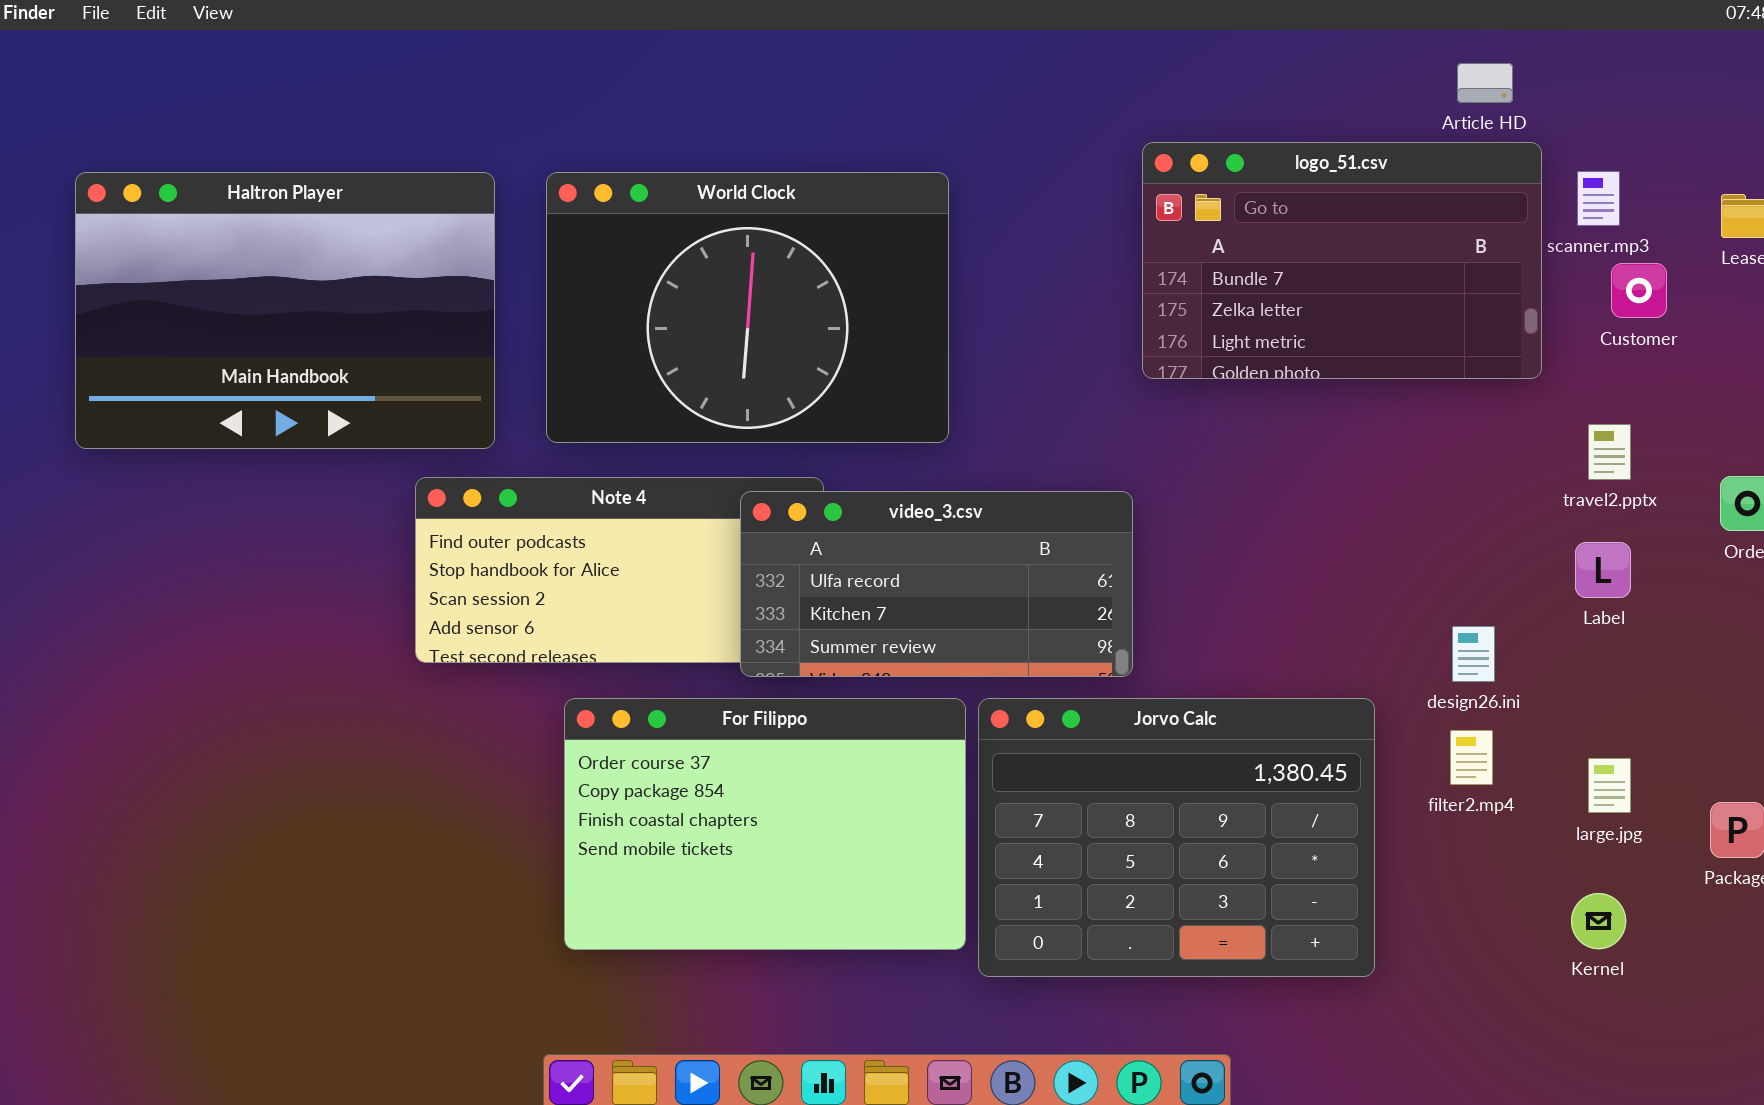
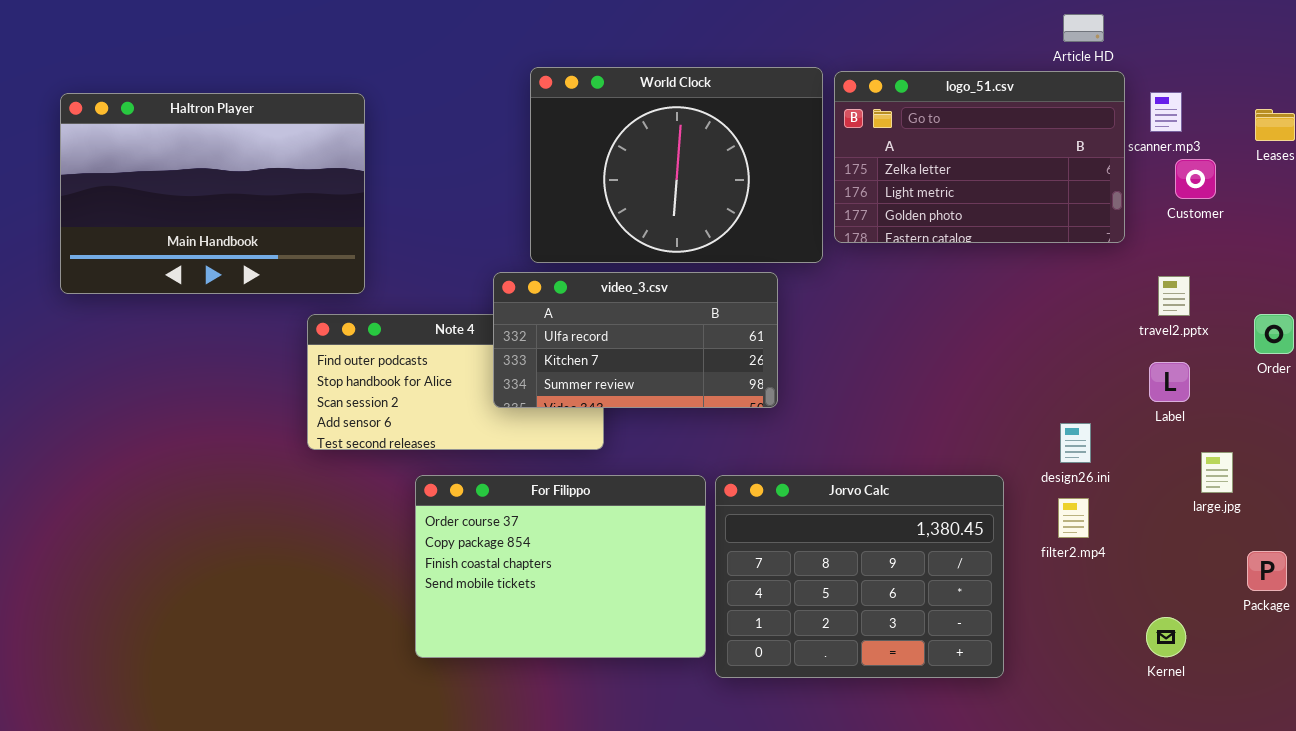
logo_51.csv: [1142,142,1542,379] -> [834,71,1125,243], scrolled down 1 row
World Clock: [546,172,949,443] -> [530,67,823,263], moved
video_3.csv: [740,491,1133,677] -> [493,272,778,408], moved
large.jpg: [1588,758,1631,813] -> [1201,452,1233,493], moved

